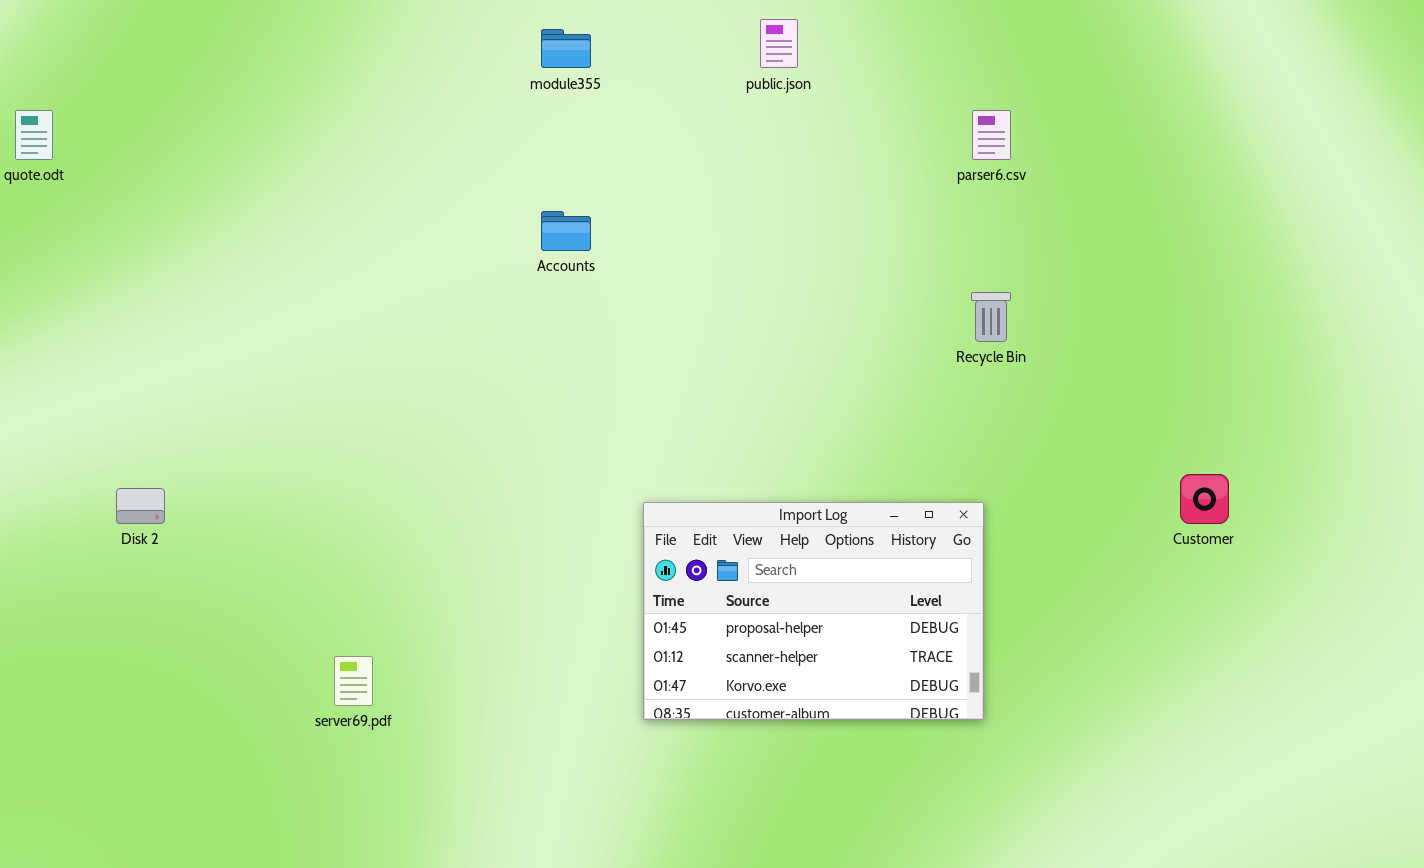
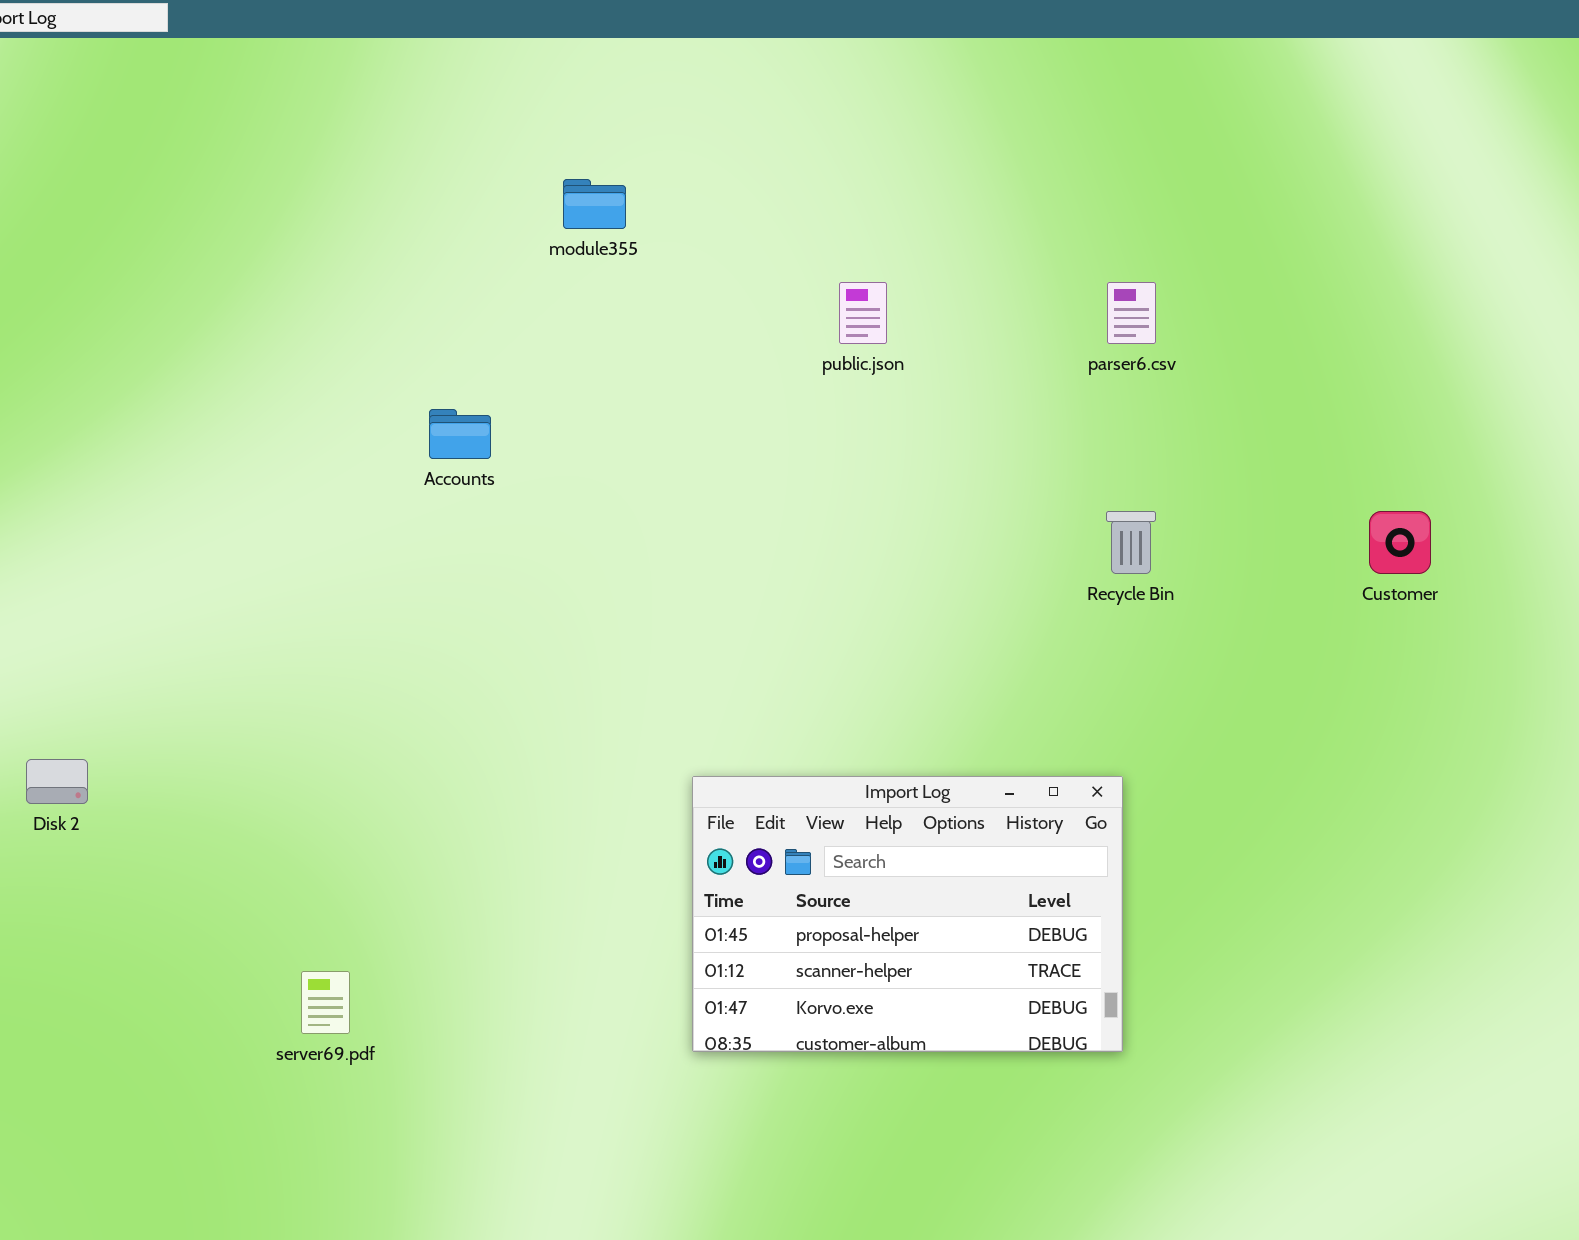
public.json: [760,19,798,68] -> [839,282,887,344], moved
Accounts: [541,211,591,251] -> [429,409,491,459], moved
Customer: [1180,474,1229,524] -> [1369,511,1431,574], moved

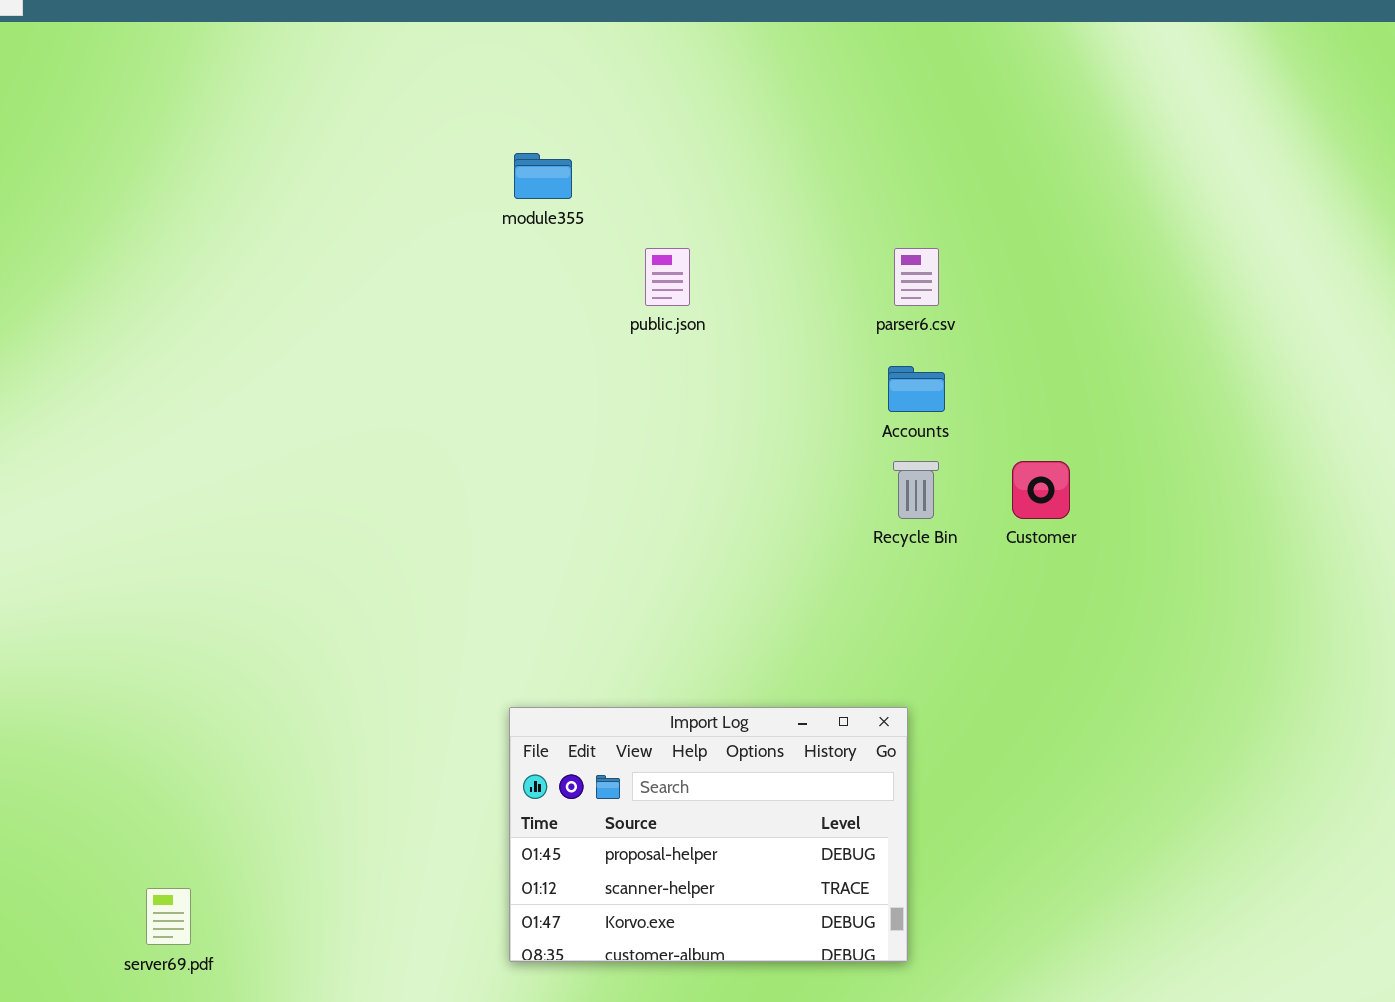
module355: [563,179,626,229] -> [514,153,572,199], moved
Accounts: [429,409,491,459] -> [888,366,945,412], moved
Customer: [1369,511,1431,574] -> [1012,461,1070,519], moved

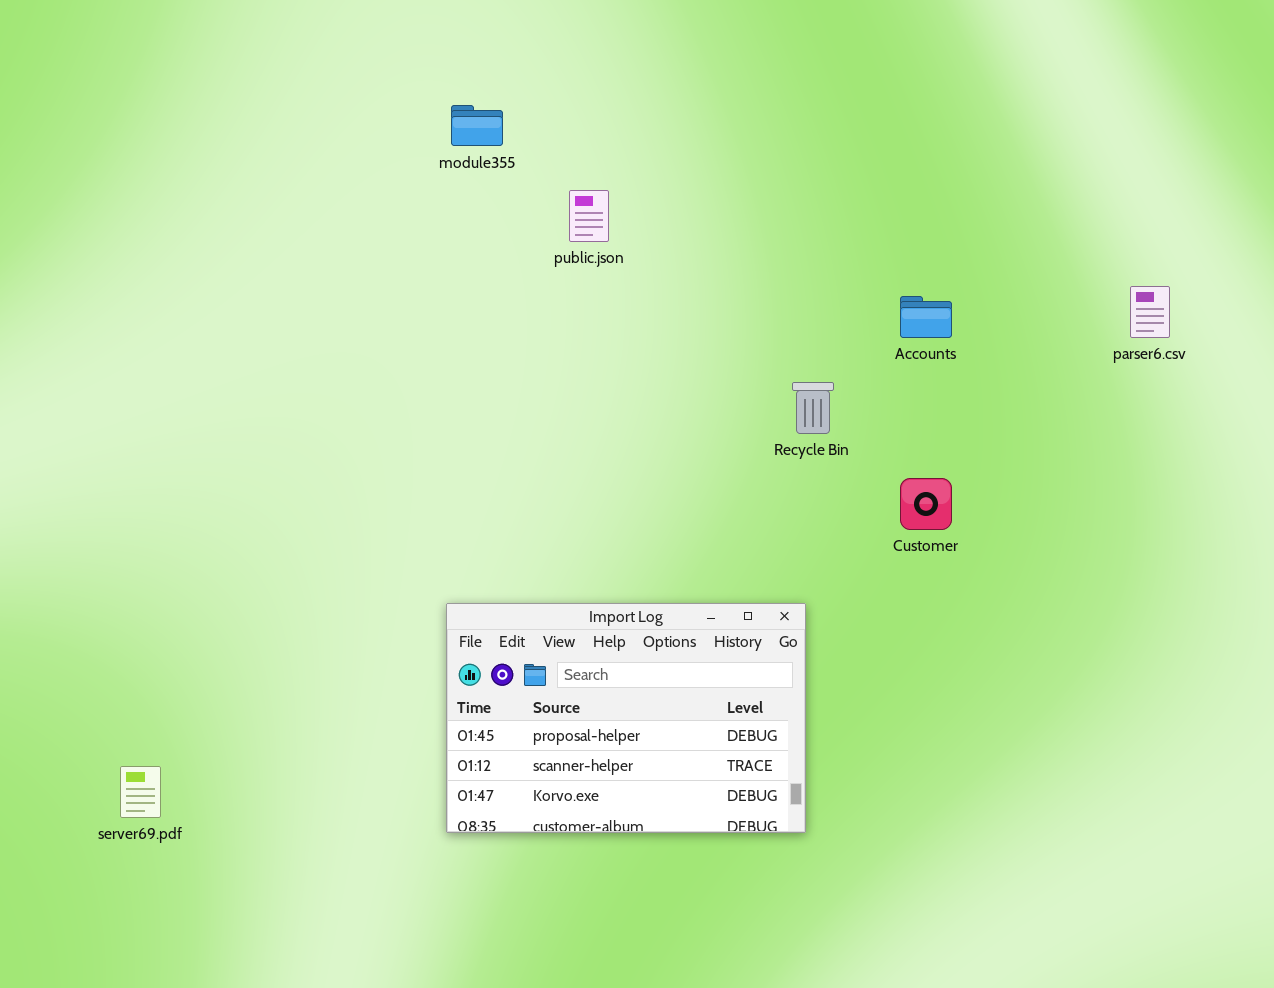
parser6.csv: [894,248,939,306] -> [1130,286,1170,338], moved
Accounts: [888,366,945,412] -> [900,296,952,338], moved
Customer: [1012,461,1070,519] -> [900,478,952,530], moved

